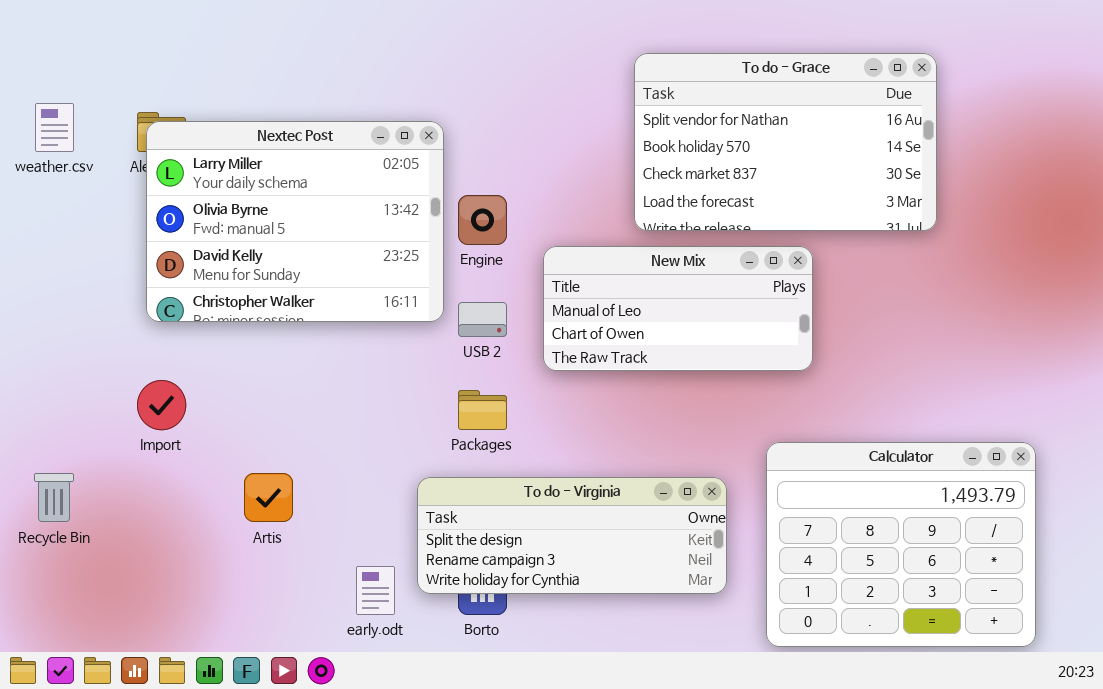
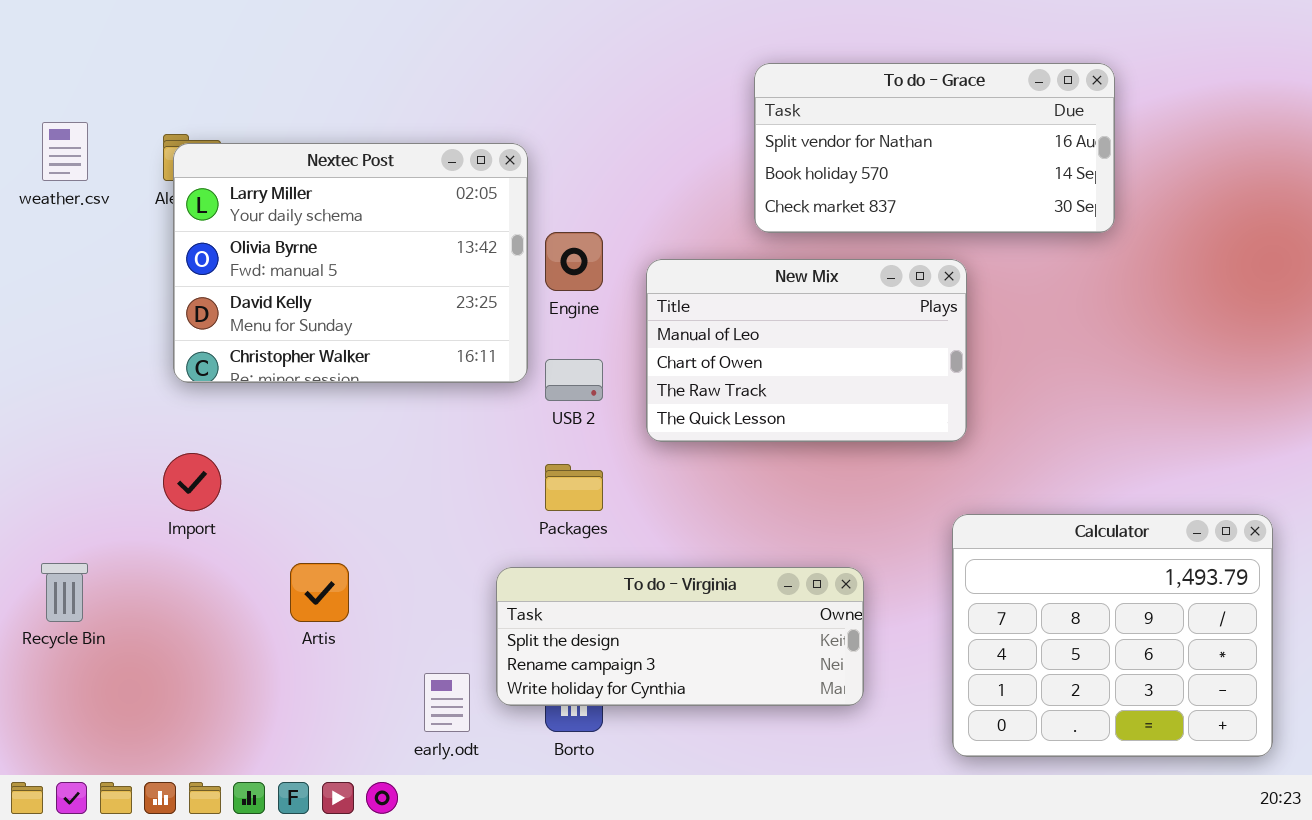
To do - Grace: [634,53,937,231] -> [754,63,1115,233], resized
New Mix: [543,246,813,371] -> [646,259,967,442], resized
Calculator: [766,442,1036,647] -> [952,514,1273,757], moved

